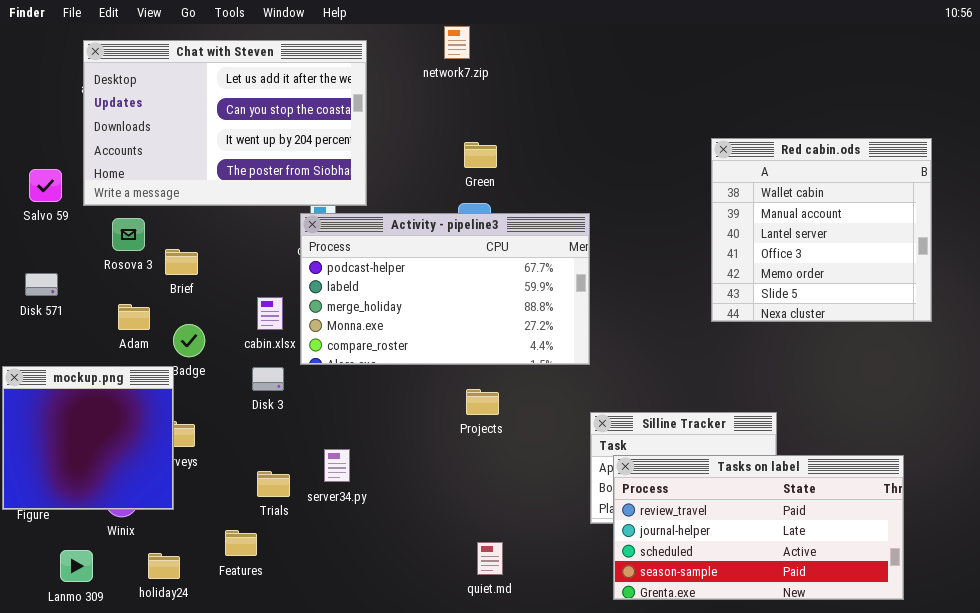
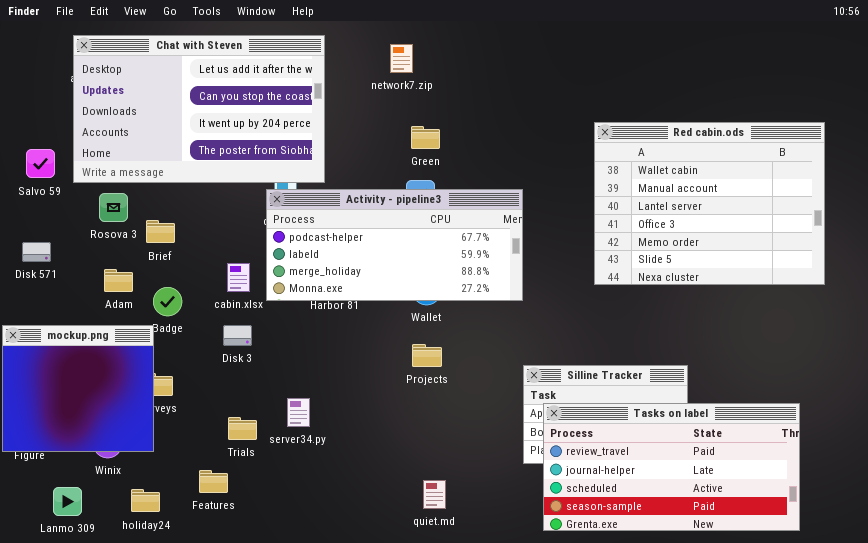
network7.zip: [444,26,470,59] -> [390,44,413,73], moved
Red cabin.ods: [711,138,932,322] -> [594,122,825,285], resized
Activity - pipeline3: [300,213,590,365] -> [266,189,523,301], resized

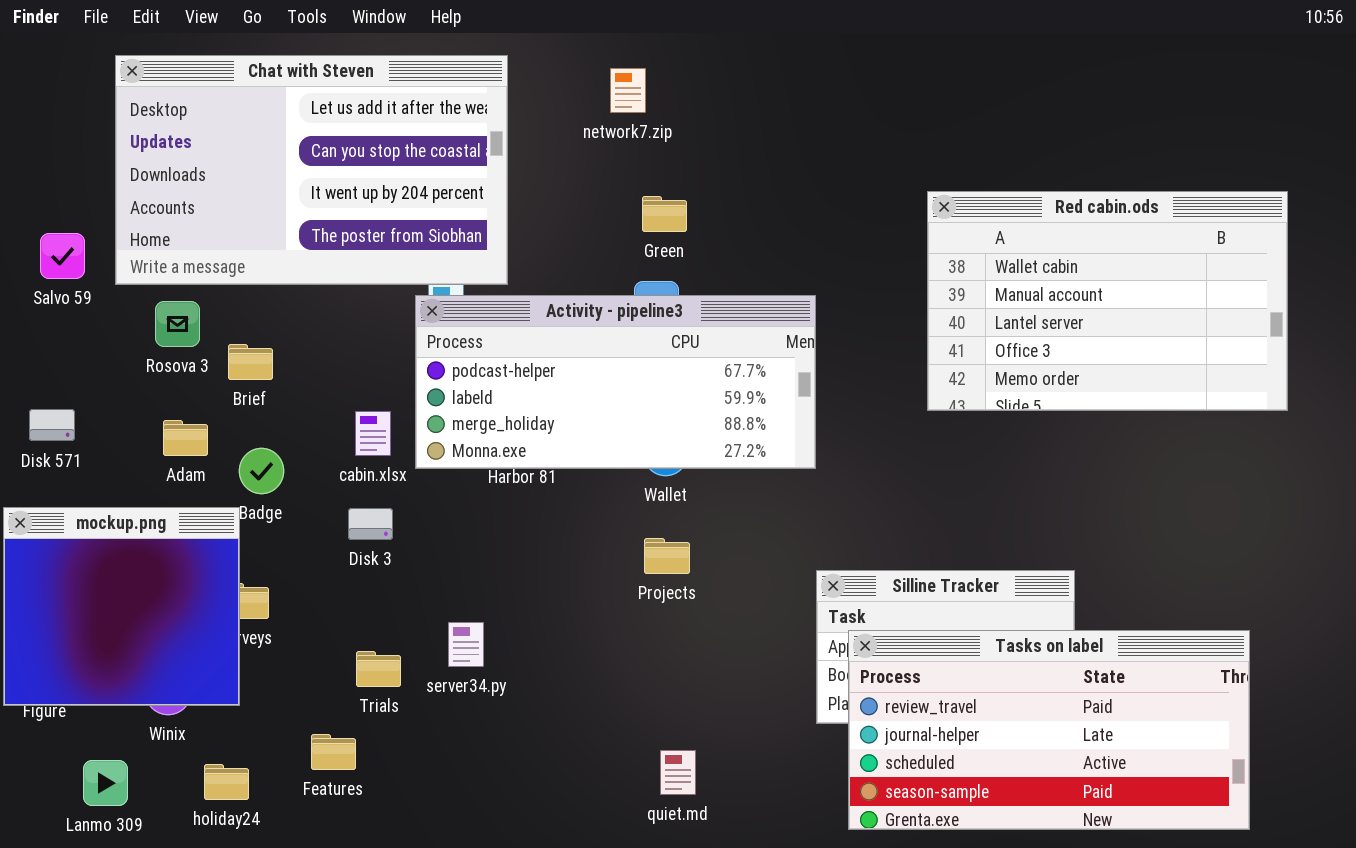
Red cabin.ods: [594,122,825,285] -> [927,191,1288,411], resized
Disk 571: [22,242,51,262] -> [29,409,75,441], moved

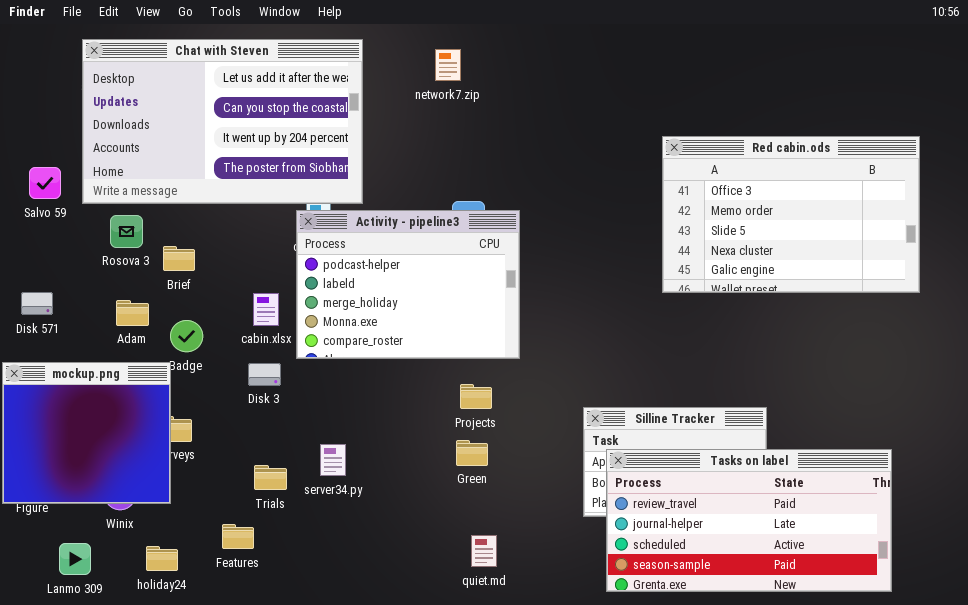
Red cabin.ods: [927,191,1288,411] -> [662,136,920,293], scrolled down 3 rows
Green: [642,196,687,232] -> [456,440,488,466], moved
Activity - pipeline3: [415,295,816,469] -> [296,210,520,359], resized

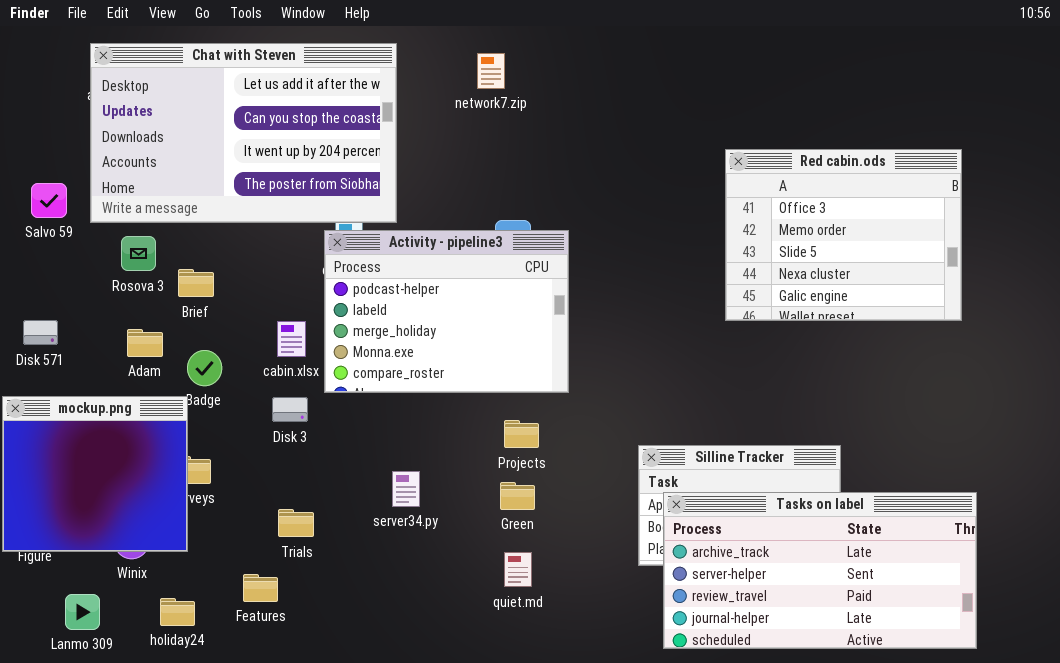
Red cabin.ods: [662,136,920,293] -> [725,149,962,321], resized
server34.py: [320,444,346,476] -> [392,471,420,507], moved
Tasks on label: [606,449,892,592] -> [663,492,977,649], scrolled up 2 rows
quiet.md: [471,535,497,567] -> [504,552,532,587], moved

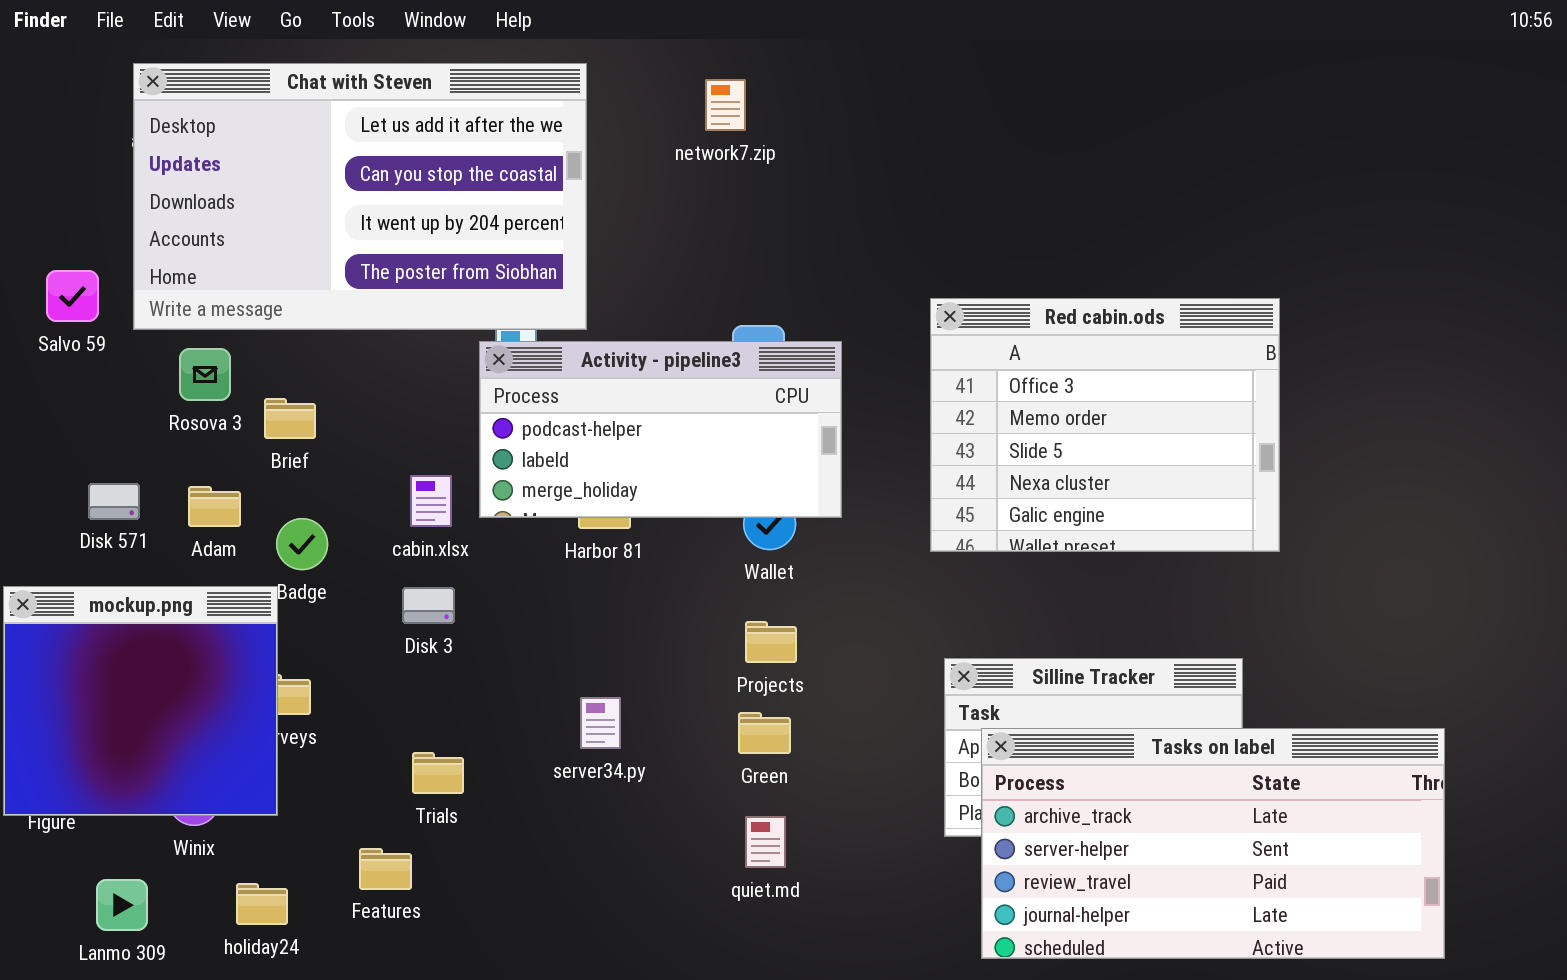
Red cabin.ods: [725,149,962,321] -> [930,298,1280,552], moved
Activity - pipeline3: [324,230,569,393] -> [479,341,842,518], resized
Disk 571: [23,320,58,345] -> [88,483,140,520], moved

